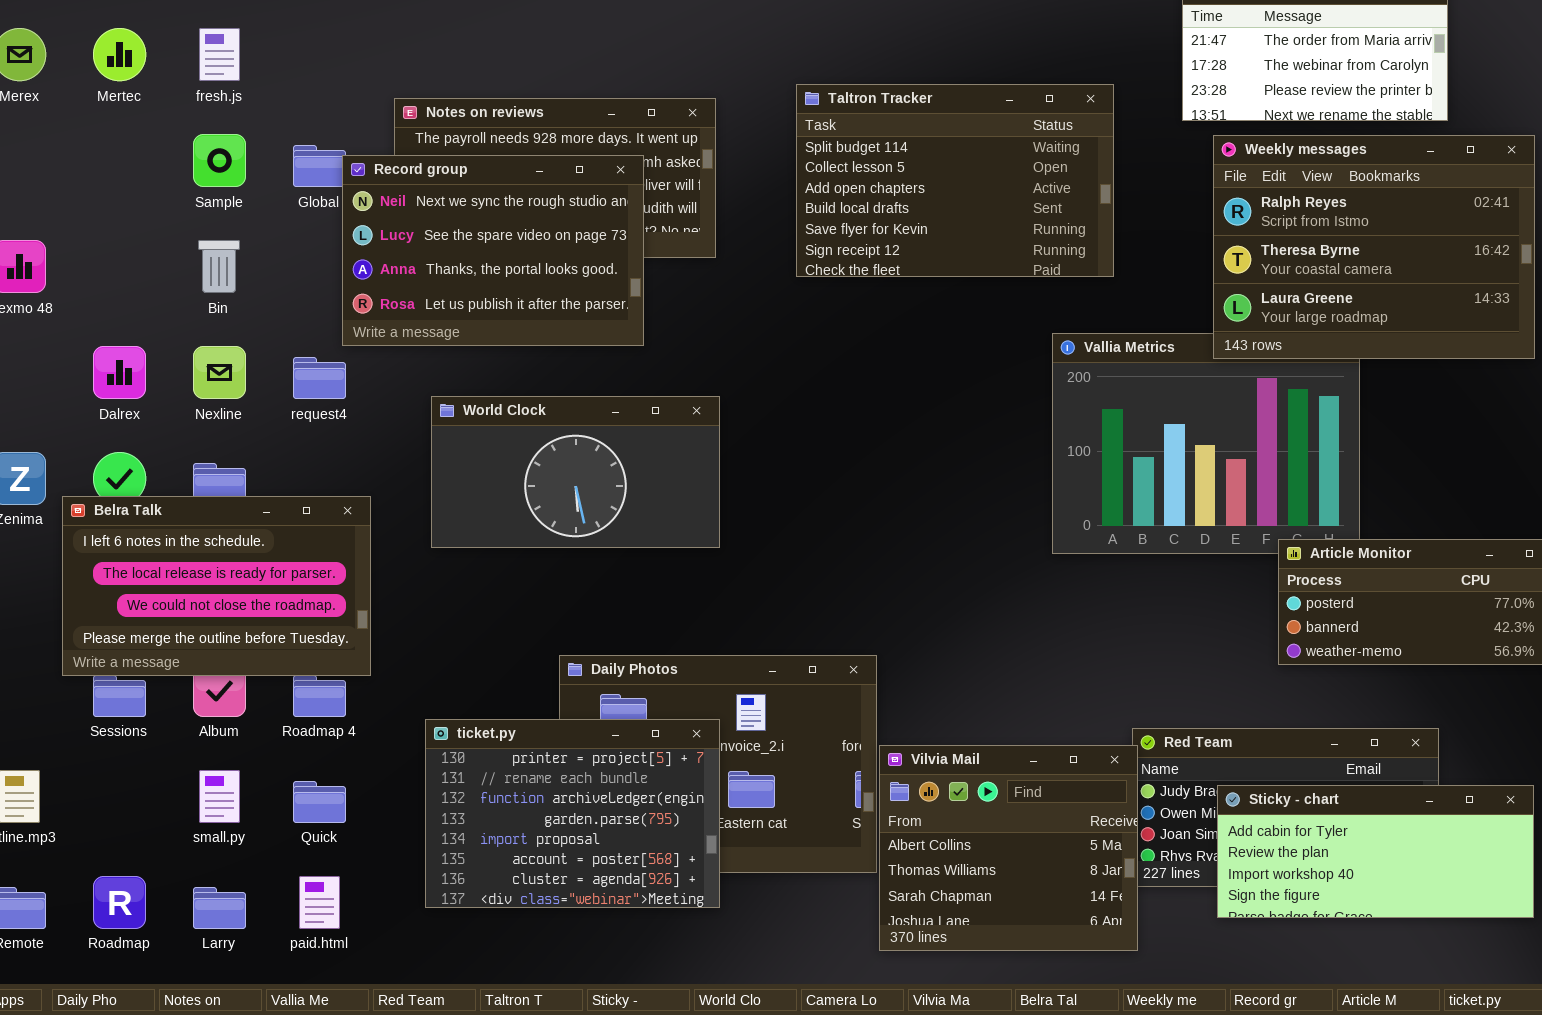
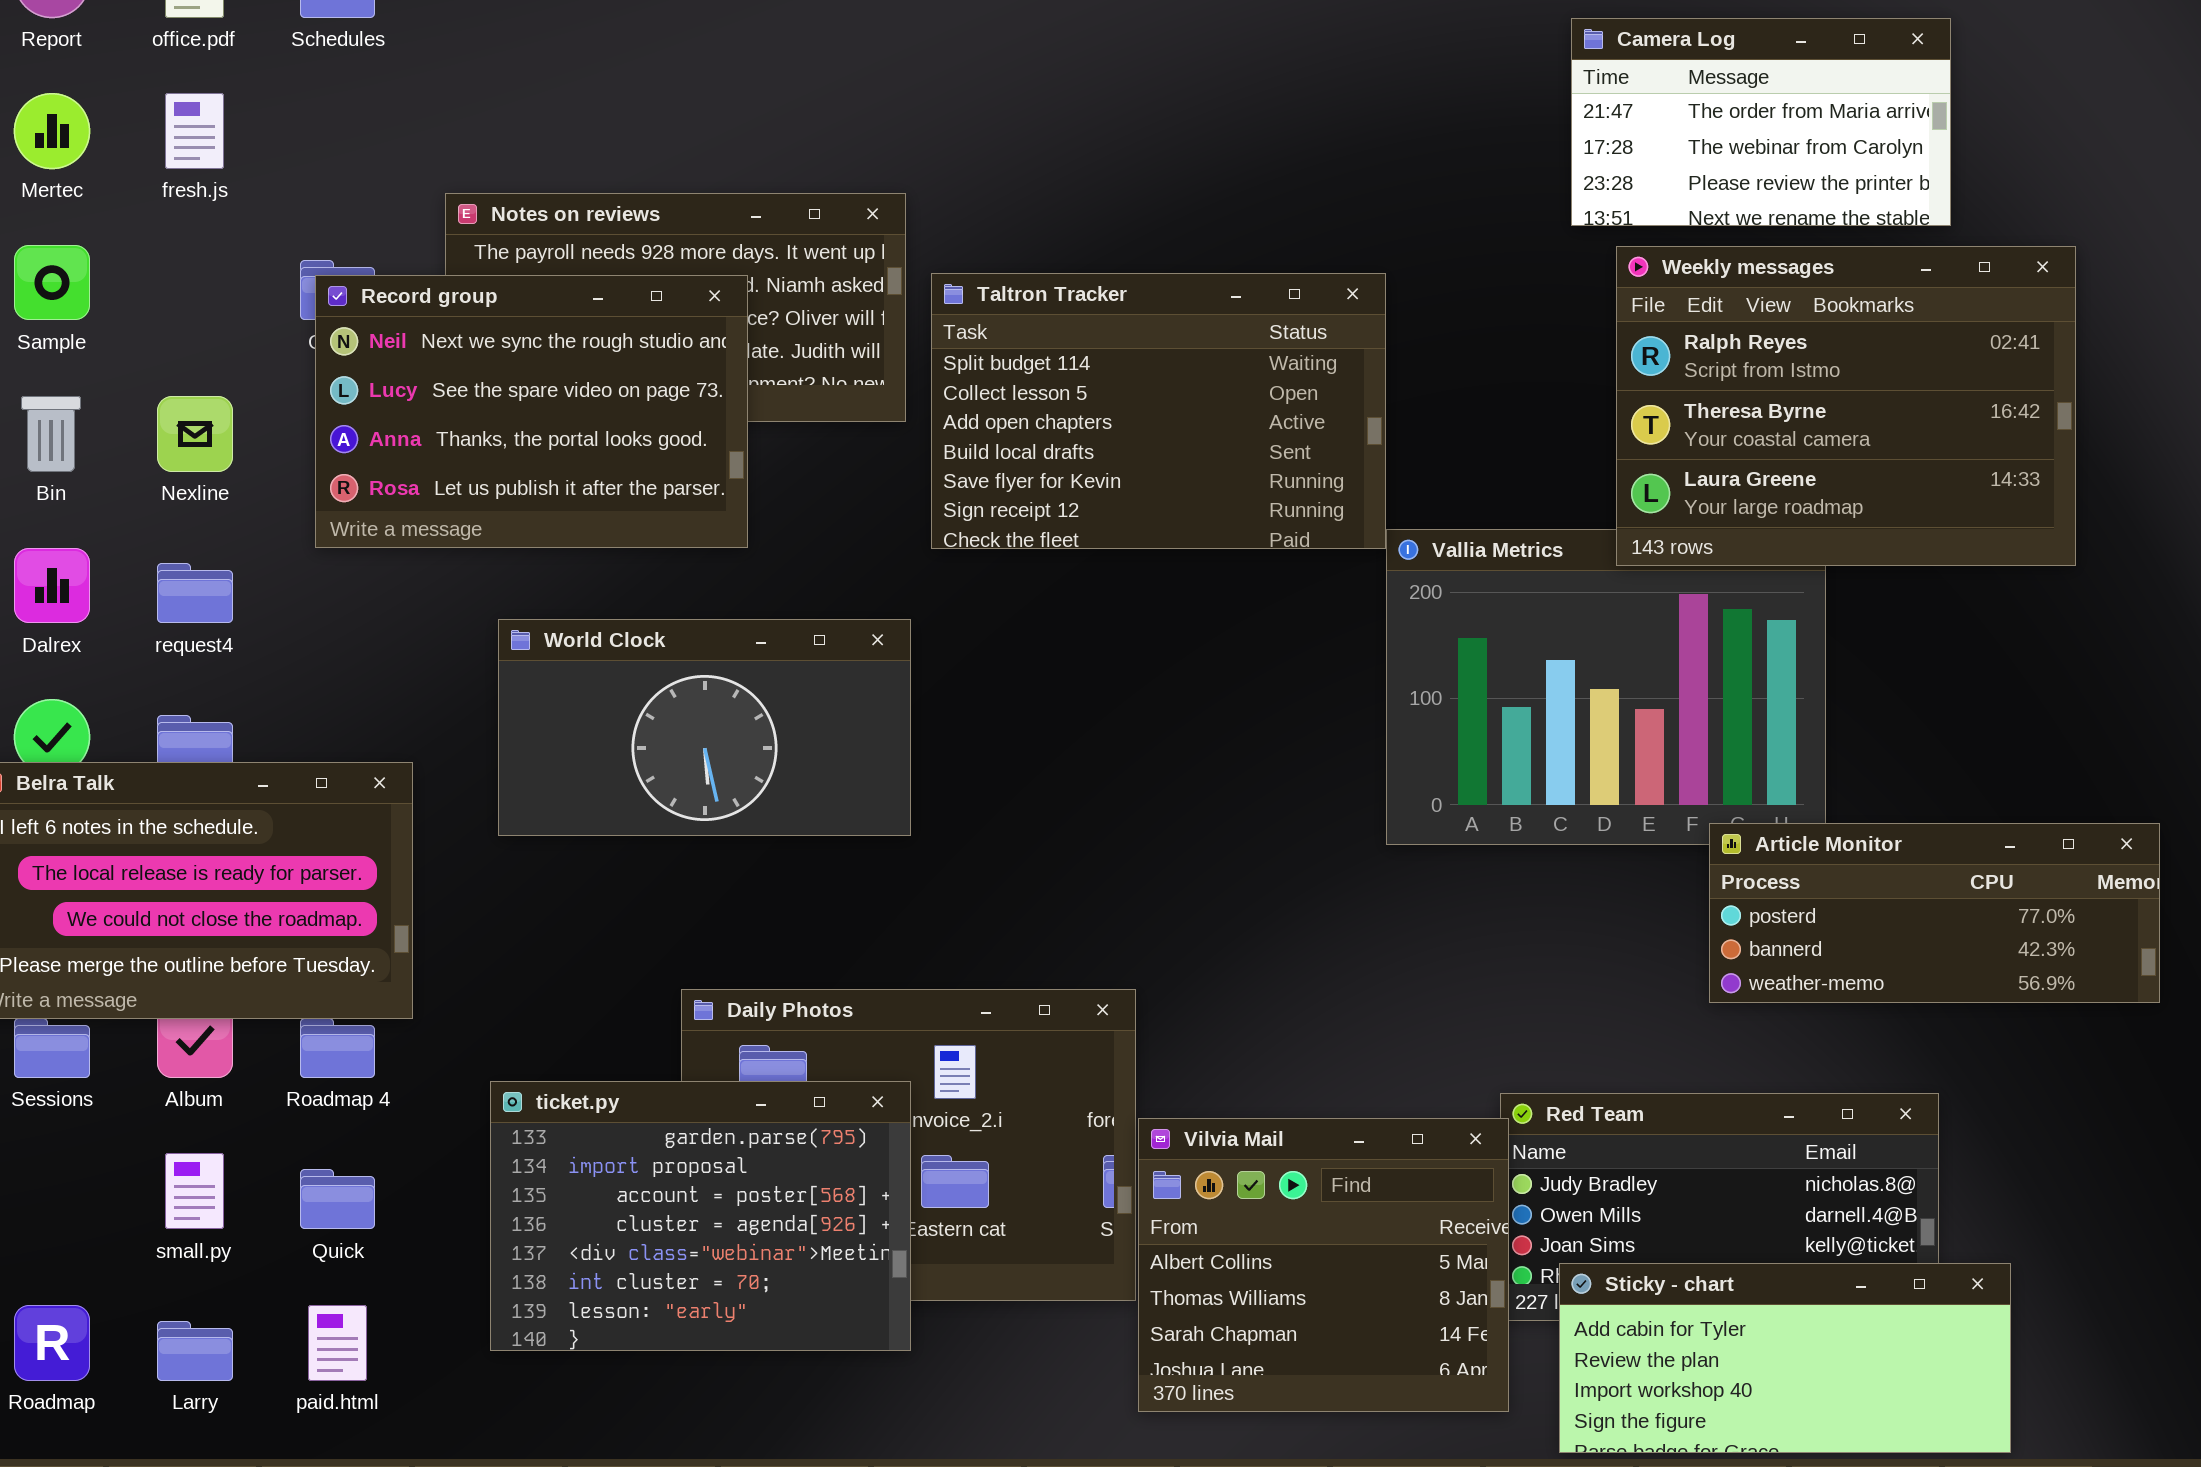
Taltron Tracker: [796,84,1114,277] -> [931,273,1386,549], moved
Sample: [193,134,246,187] -> [14,245,90,320], moved
Record group: [342,155,644,346] -> [315,275,748,548], moved
Bin: [198,240,240,293] -> [21,396,81,472], moved
Nexline: [193,346,246,399] -> [157,396,233,472], moved
request4: [293,357,346,399] -> [157,563,233,623], moved
ticket.py: [425,719,720,908] -> [490,1081,911,1351], scrolled down 3 rows
Sticky - chart: [1217,785,1534,918] -> [1559,1263,2011,1453], moved

